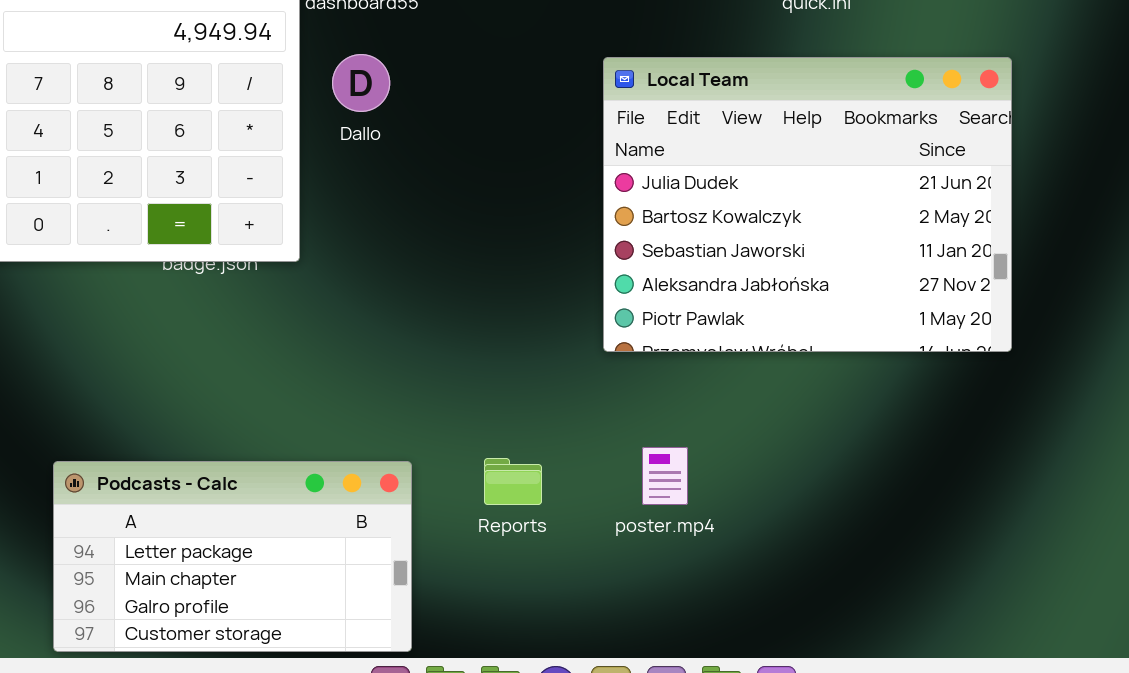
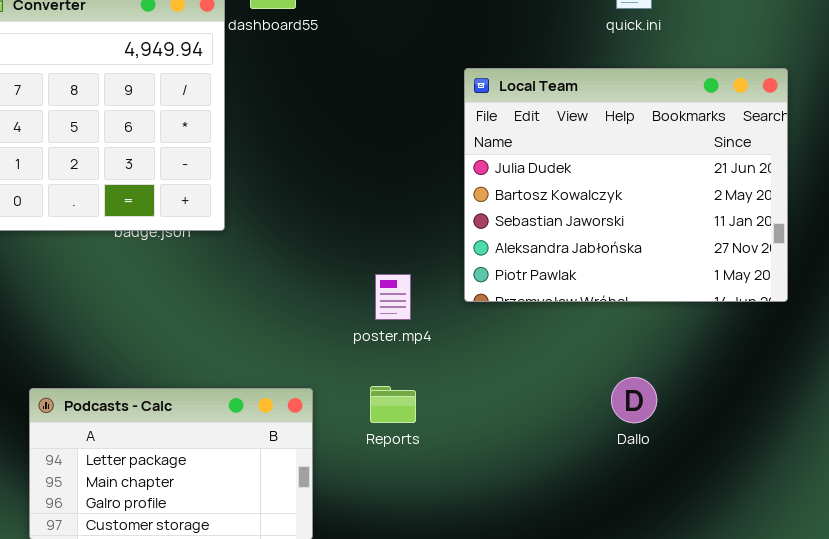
Dallo: [332,54,390,112] -> [611,377,657,423], moved
poster.mp4: [642,447,688,505] -> [375,274,411,320], moved

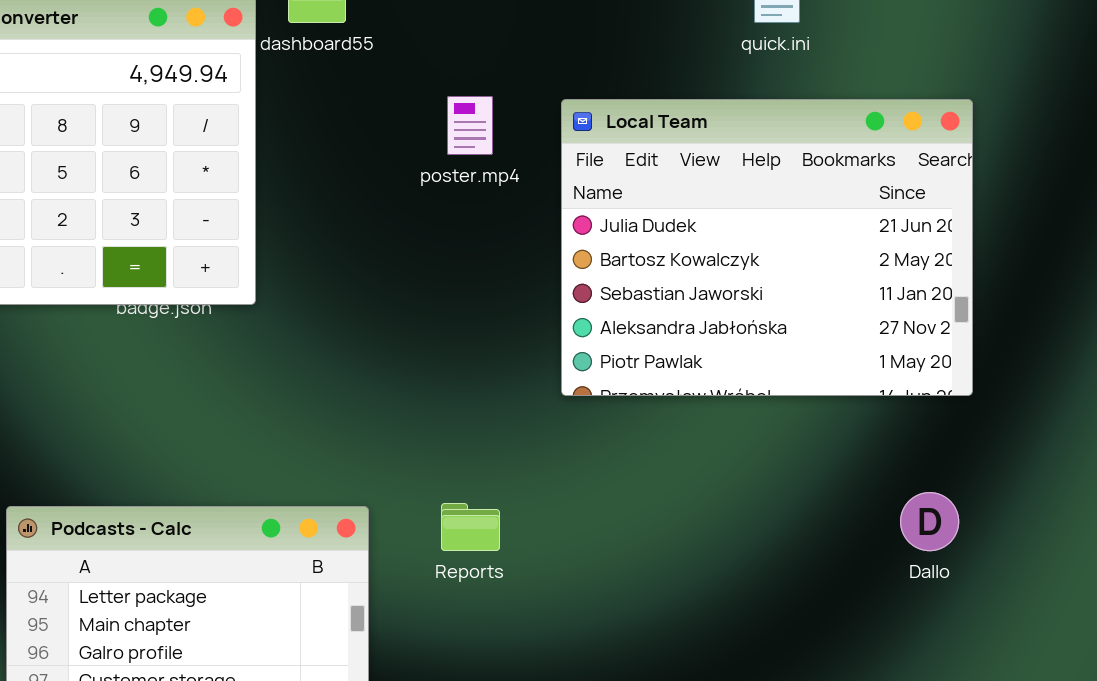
poster.mp4: [375,274,411,320] -> [447,96,493,155], moved
Dallo: [611,377,657,423] -> [900,492,959,551], moved

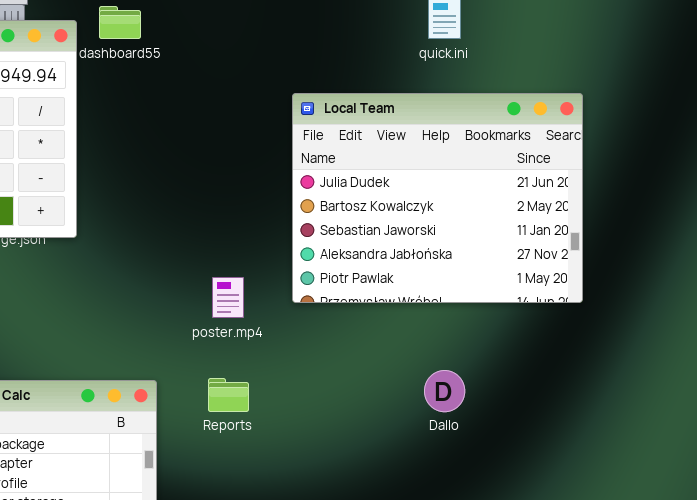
poster.mp4: [447,96,493,155] -> [212,277,244,318], moved
Dallo: [900,492,959,551] -> [424,370,465,412], moved

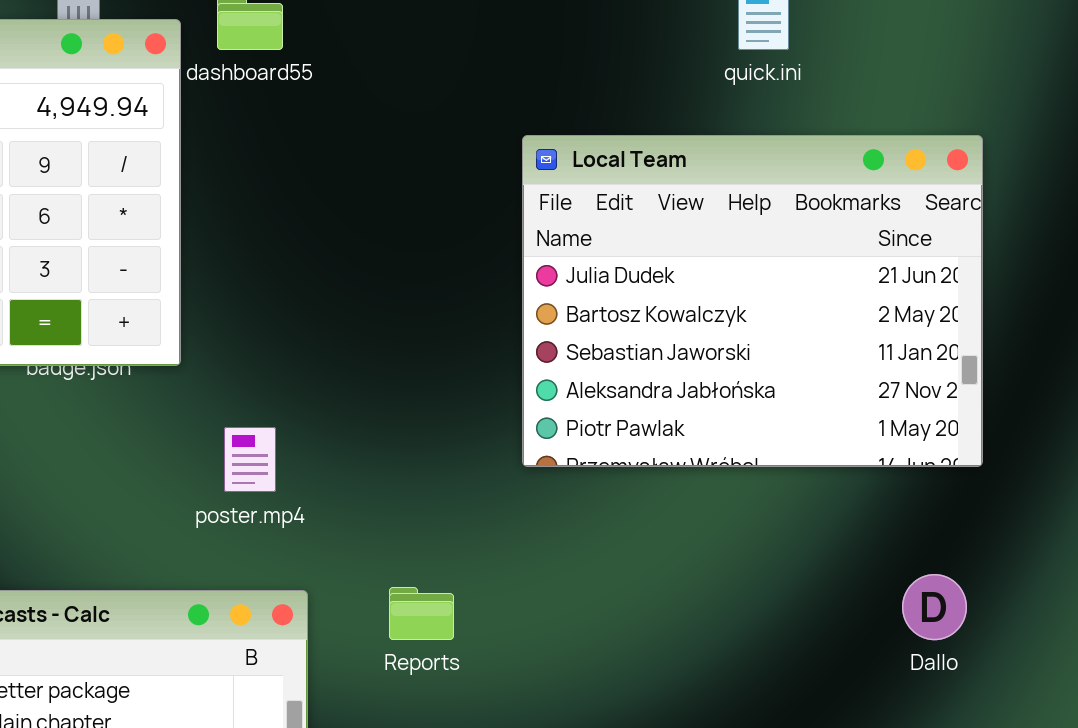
poster.mp4: [212,277,244,318] -> [224,427,276,492], moved
Dallo: [424,370,465,412] -> [902,574,967,640], moved

